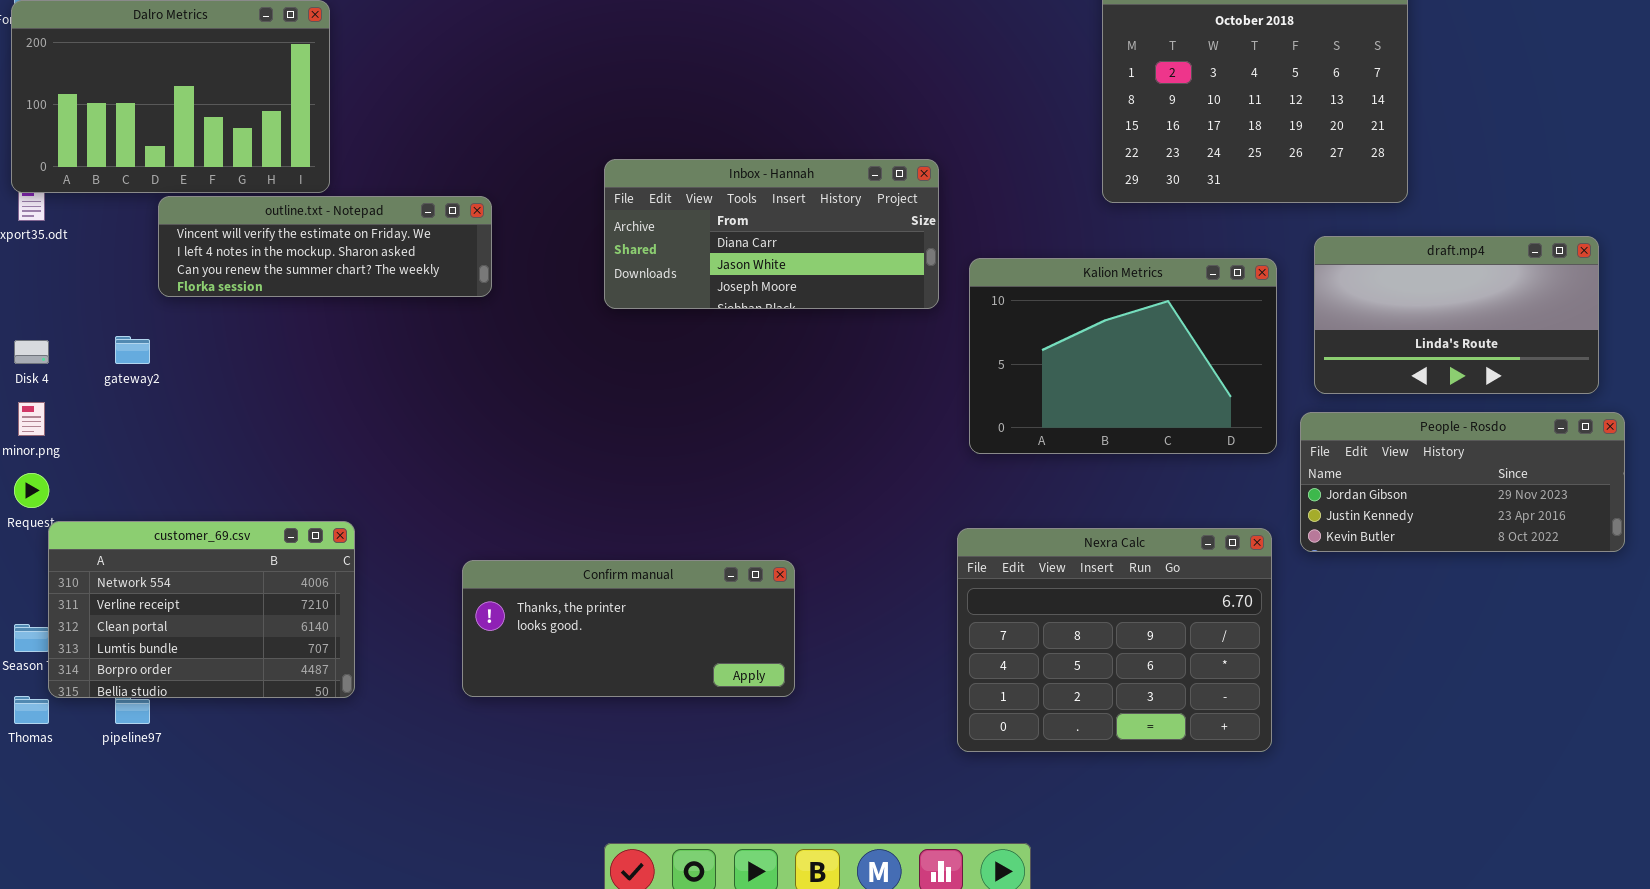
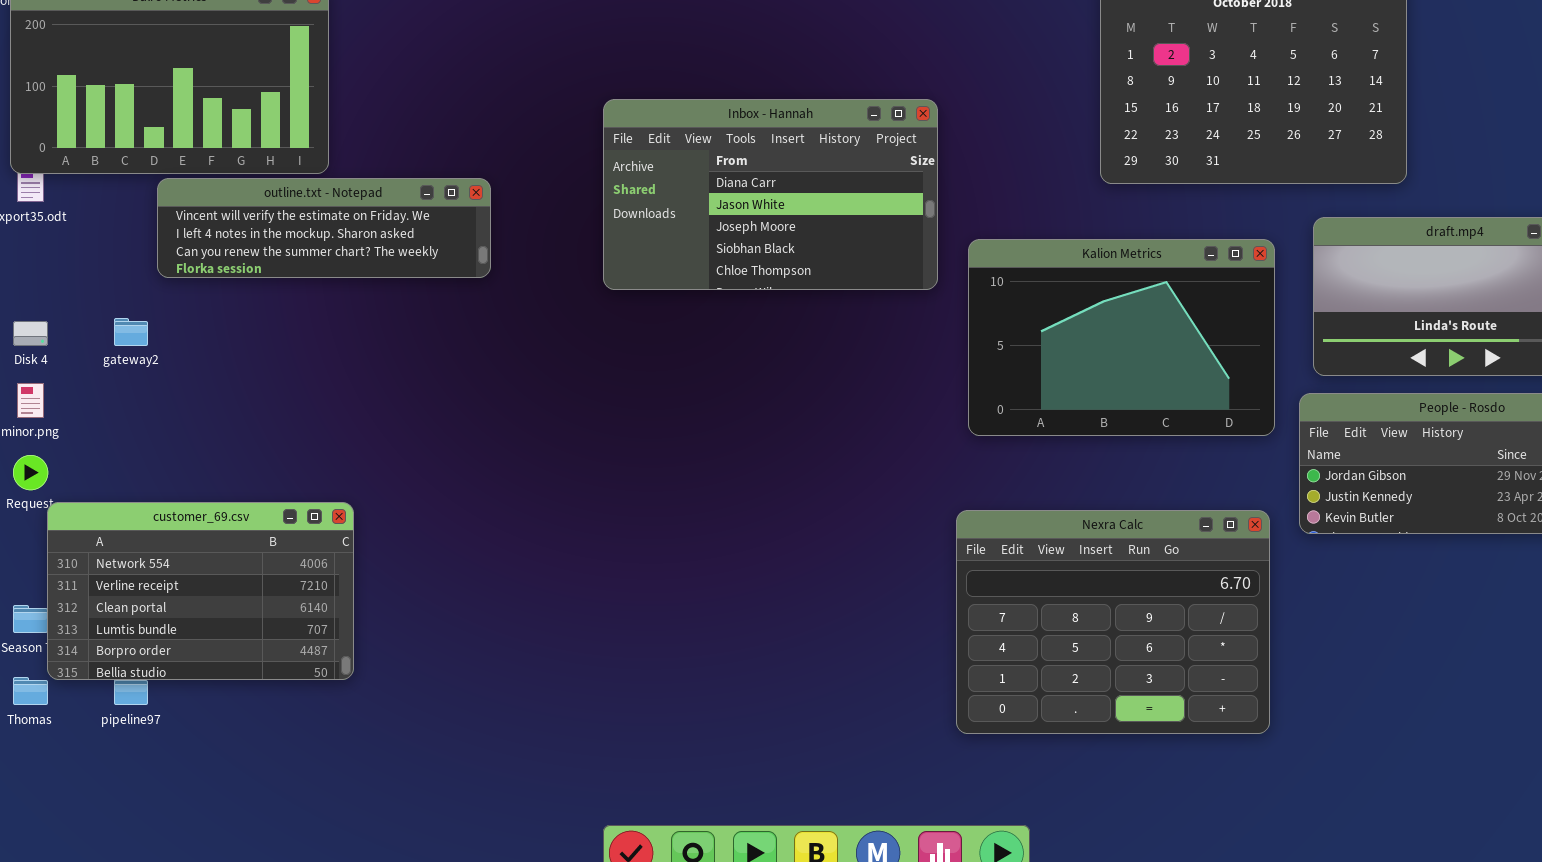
Inbox - Hannah: [604,159,939,309] -> [603,99,938,290], resized
Confirm manual: [462,560,795,697] -> none, closed

